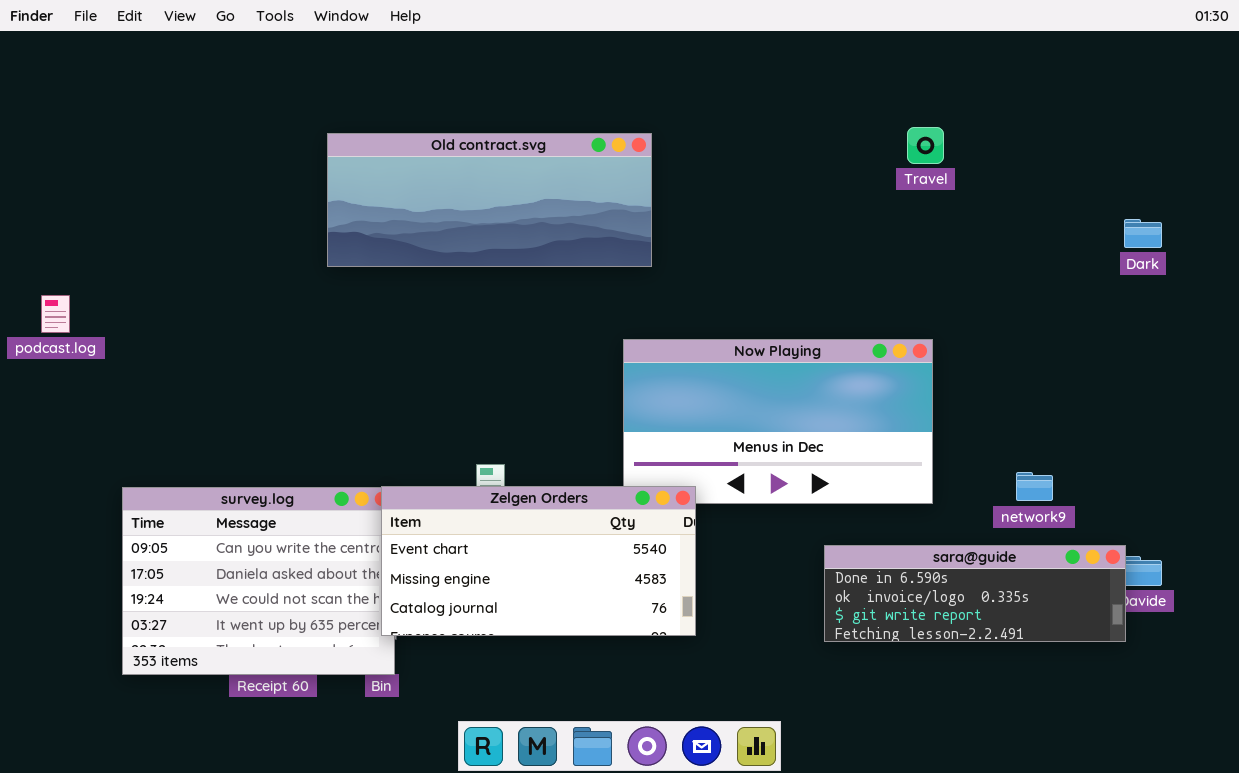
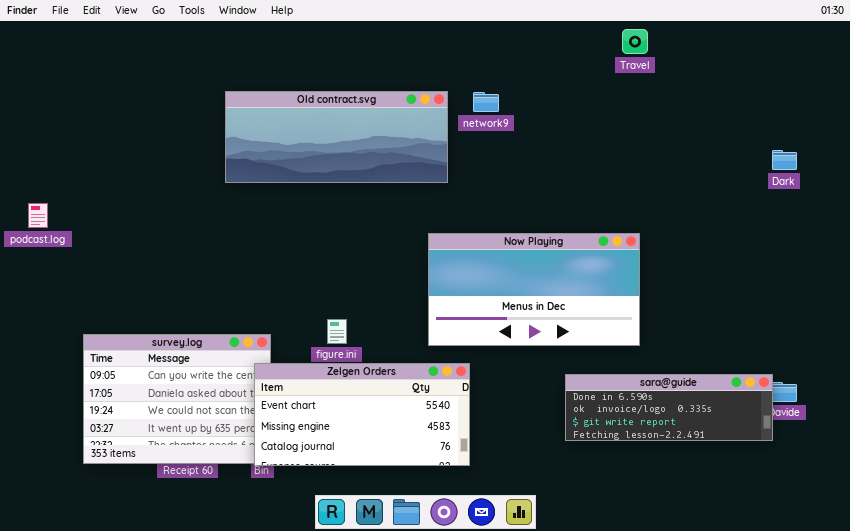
Travel: [907,127,944,164] -> [622,29,648,54], moved
network9: [1016,472,1053,501] -> [473,92,499,112], moved
Zelgen Orders: [381,486,696,636] -> [254,363,470,466], moved

